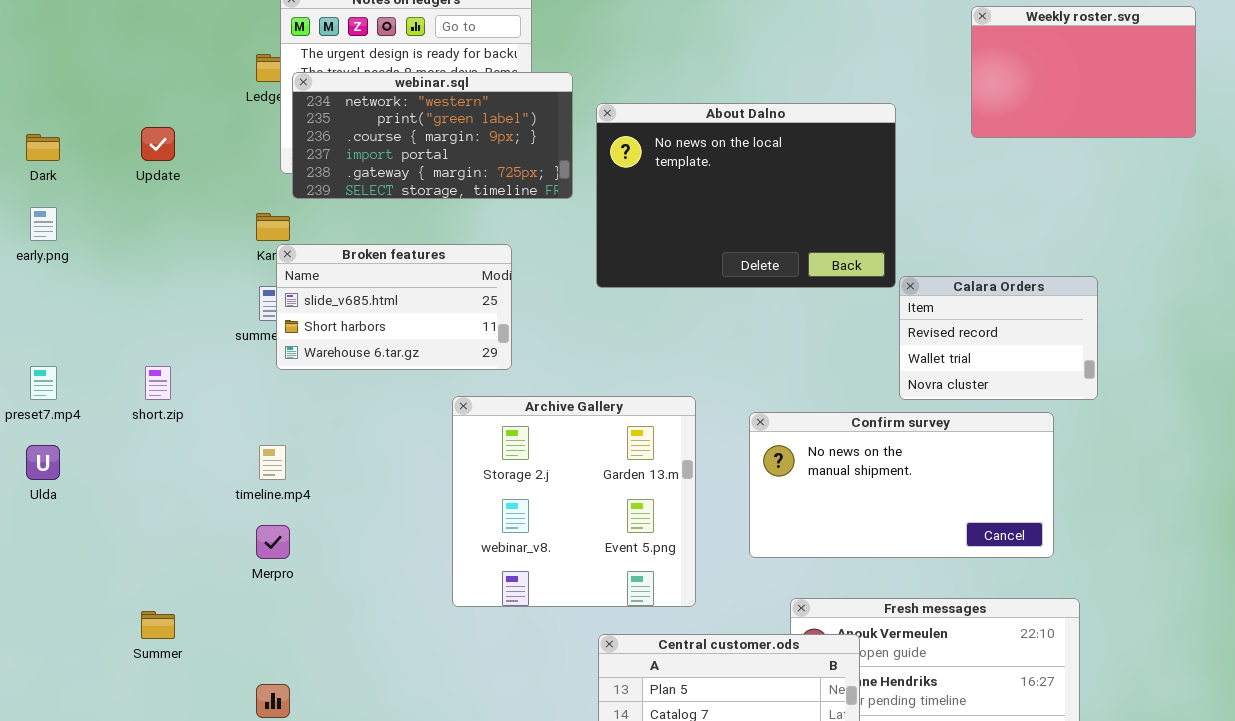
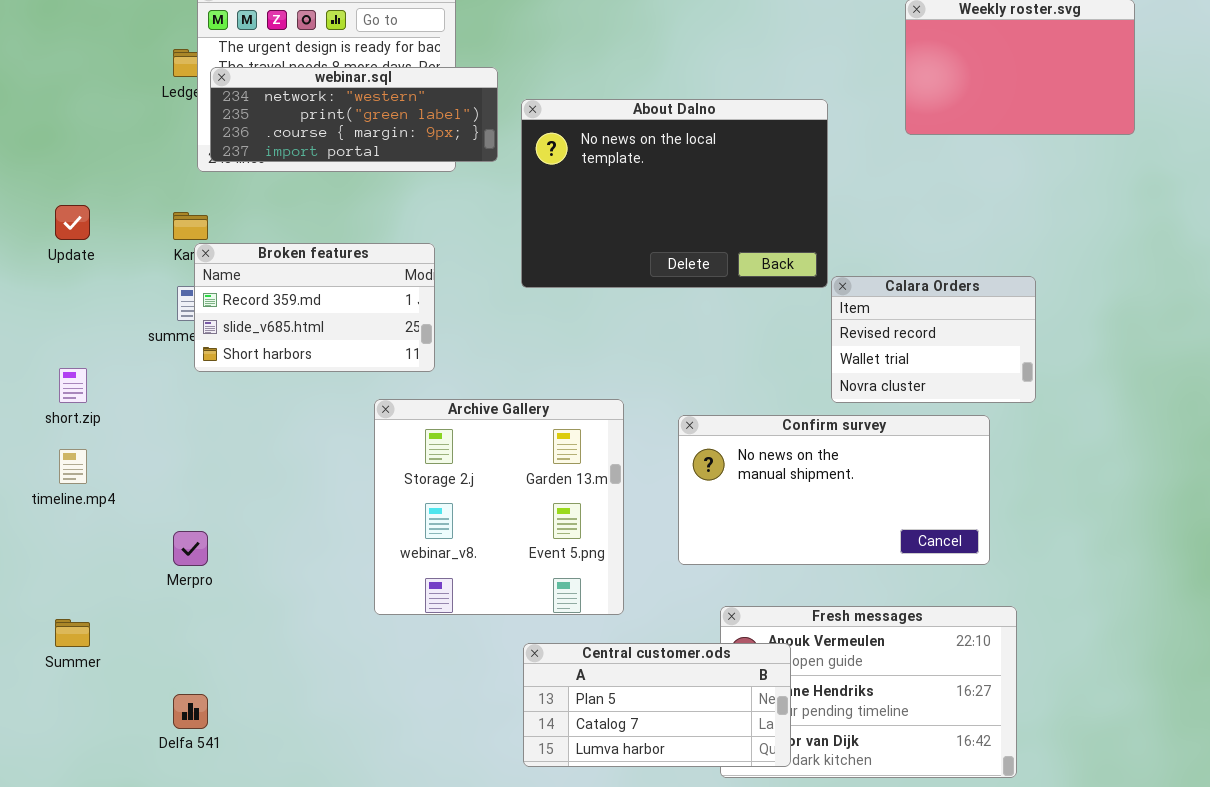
webinar.sql: [292,72,573,199] -> [210,67,498,162], resized
Update: [141,127,175,161] -> [55,205,90,240], moved
Broken features: [276,244,512,370] -> [194,243,435,372], scrolled up 1 row
timeline.mp4: [259,445,286,480] -> [59,449,87,484], moved

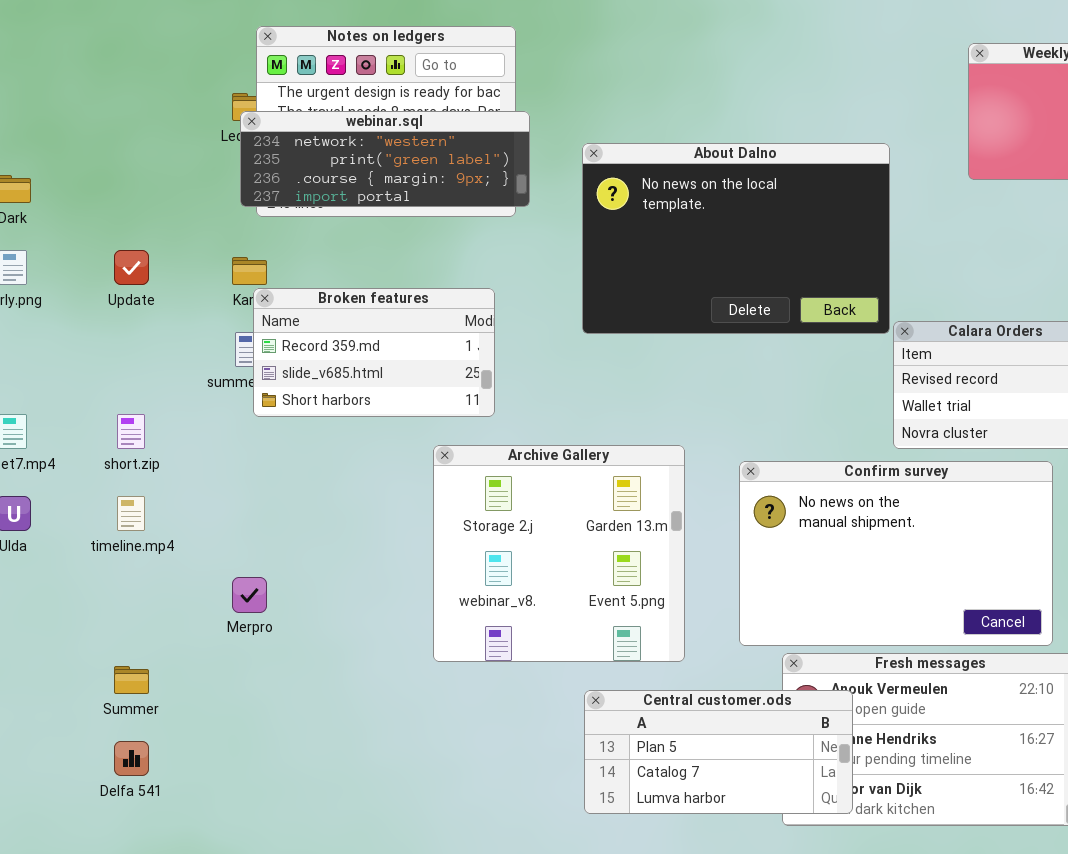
webinar.sql: [210,67,498,162] -> [240,111,530,207], moved
Confirm survey: [678,415,990,565] -> [739,461,1053,646], resized
Delfa 541: [173,694,208,729] -> [114,741,149,776], moved

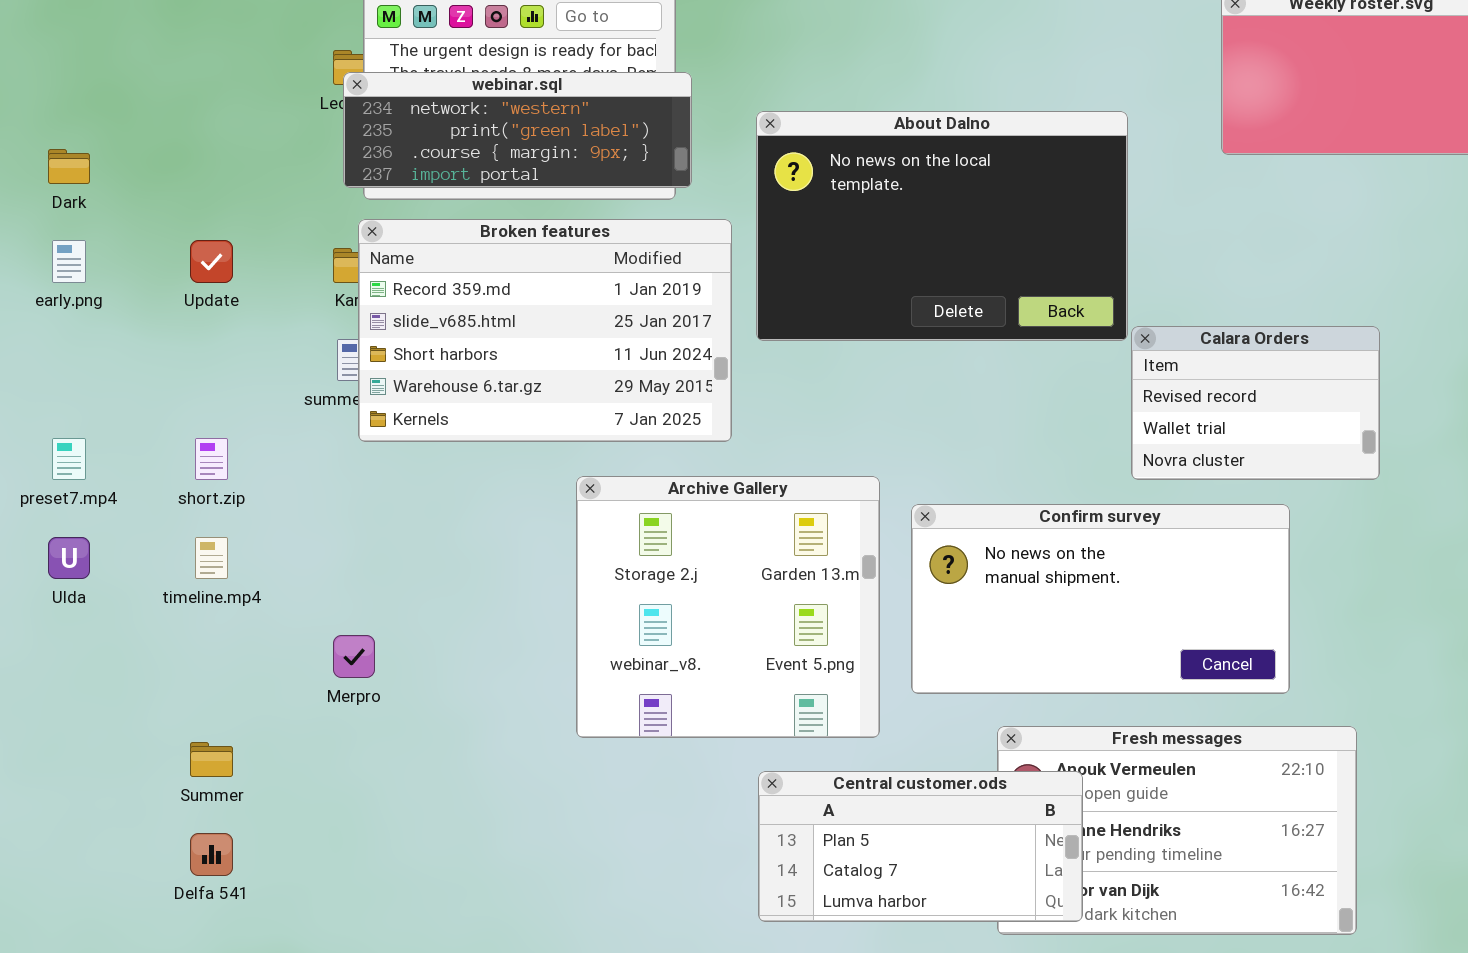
Broken features: [253,288,495,417] -> [358,219,732,442], resized
Confirm survey: [739,461,1053,646] -> [911,504,1290,694], moved, resized

